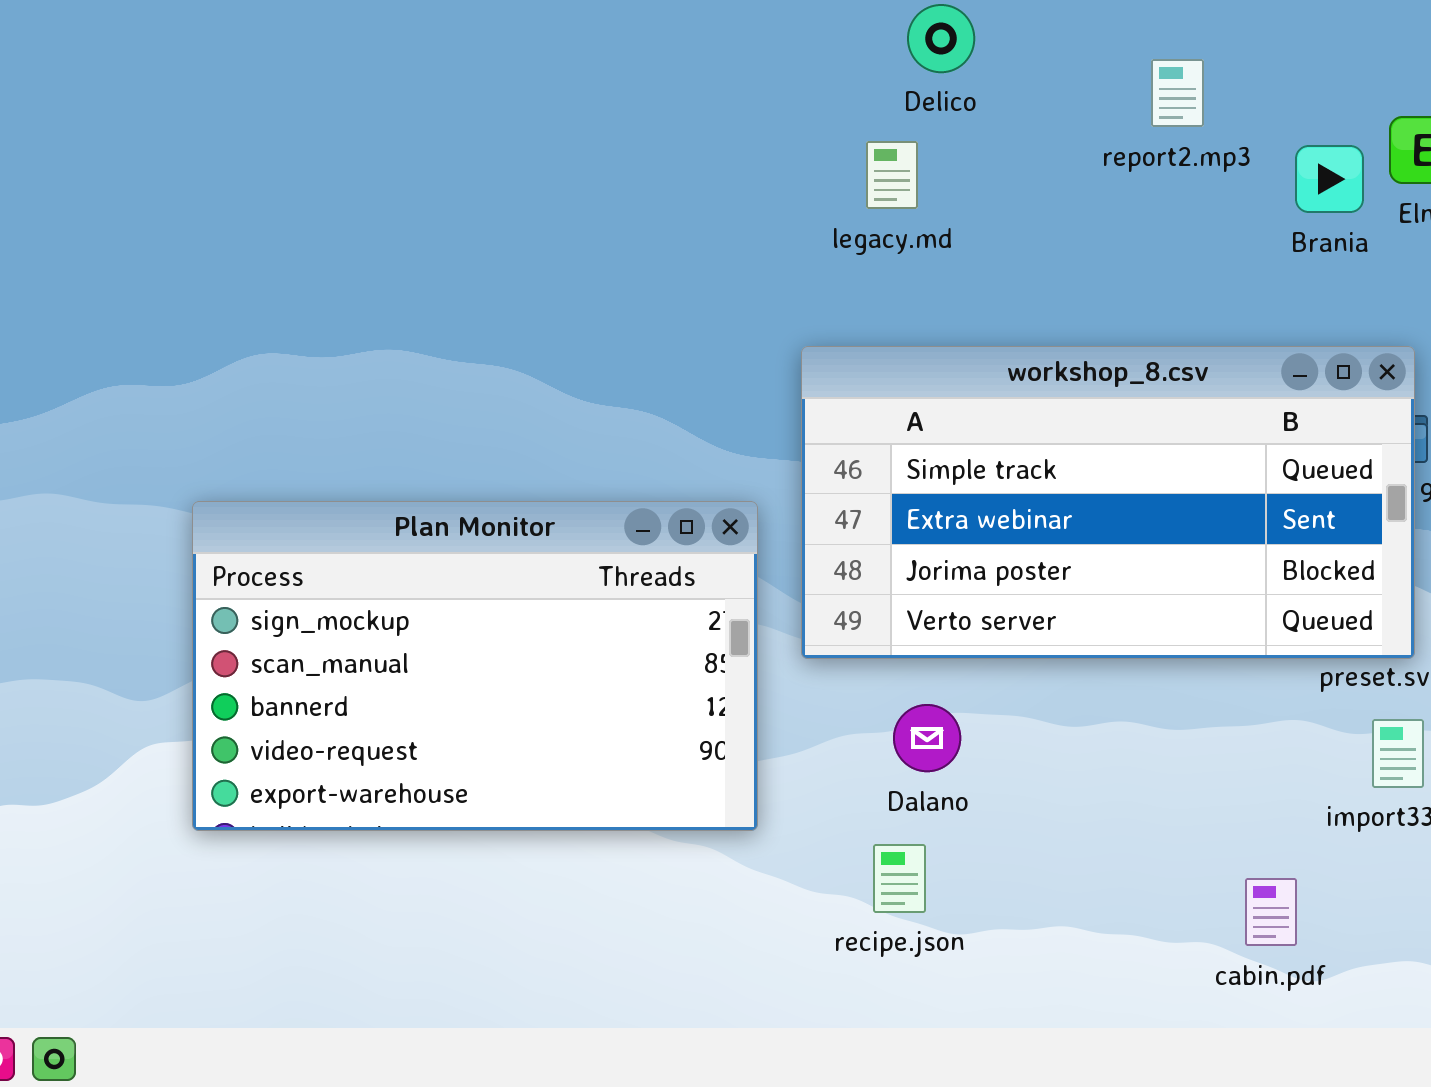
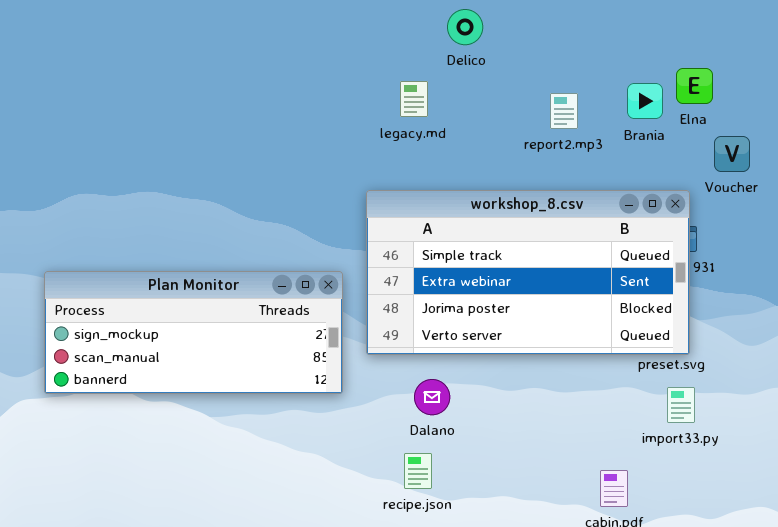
Delico: [907,4,975,73] -> [447,9,483,45], moved
report2.mp3: [1151,59,1204,127] -> [550,93,578,129], moved
Plan Monitor: [192,501,758,831] -> [44,271,343,394], resized

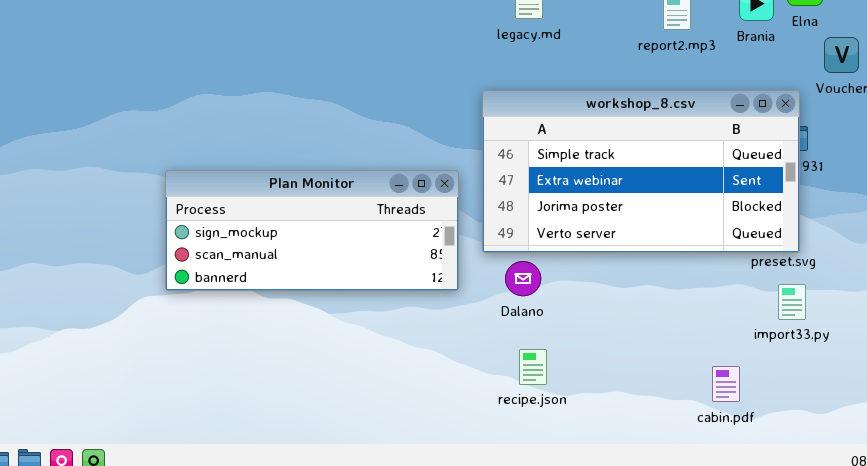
Dalano: [414,379,450,415] -> [505,261,541,296], moved

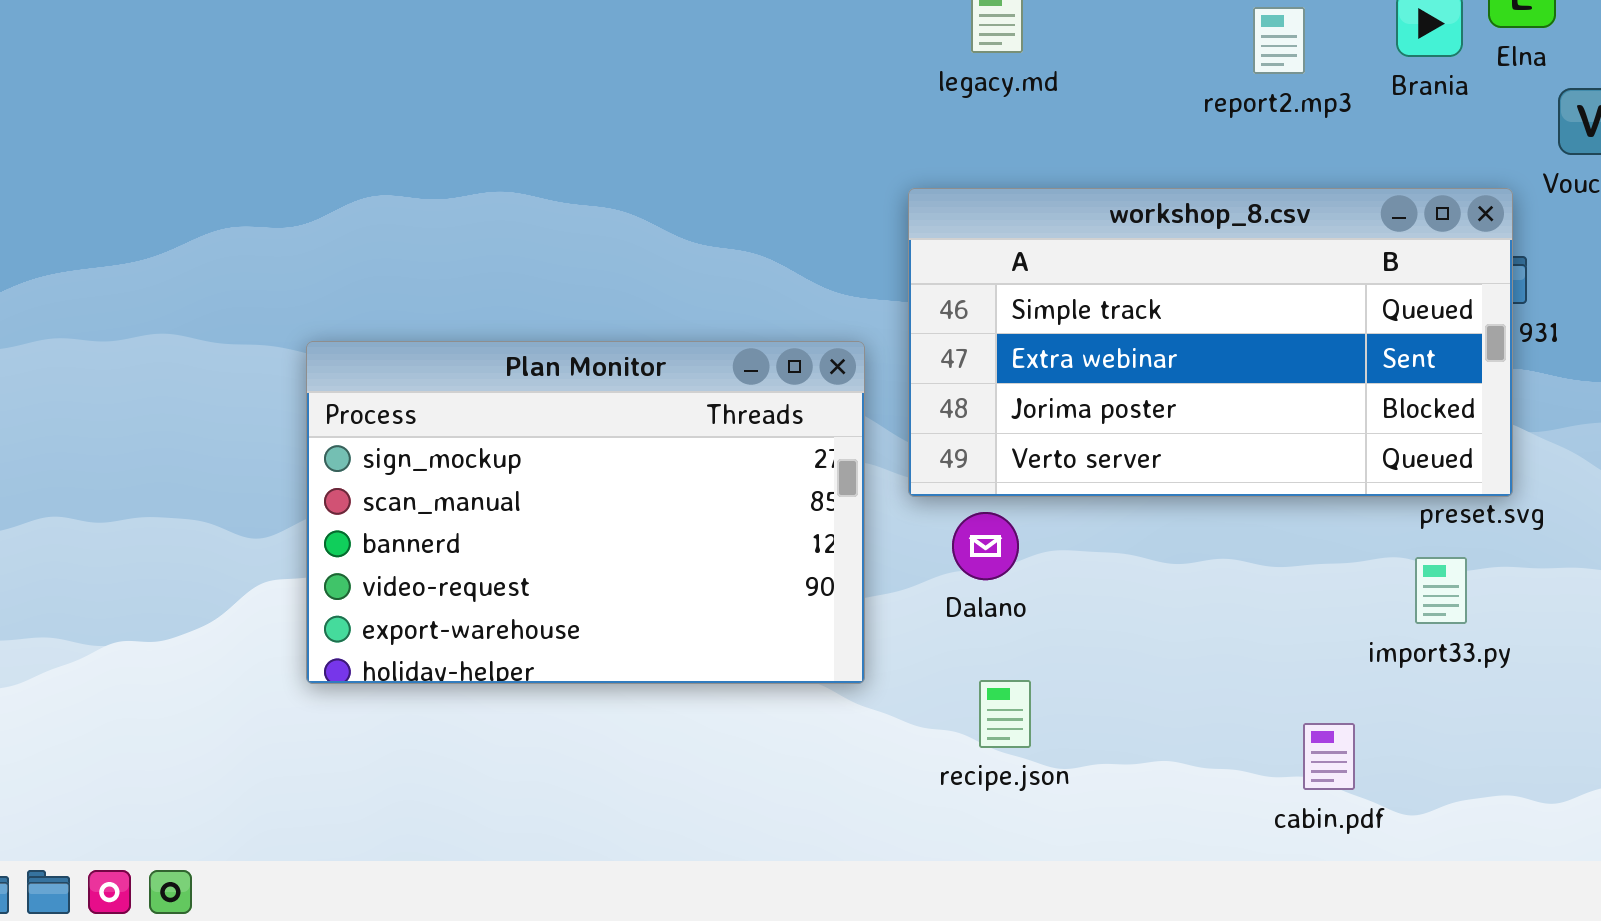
Plan Monitor: [165,170,459,291] -> [306,341,865,684], resized
import33.py: [778,284,806,320] -> [1415,557,1467,624], moved
cabin.pdf: [712,366,740,402] -> [1303,723,1355,790], moved

